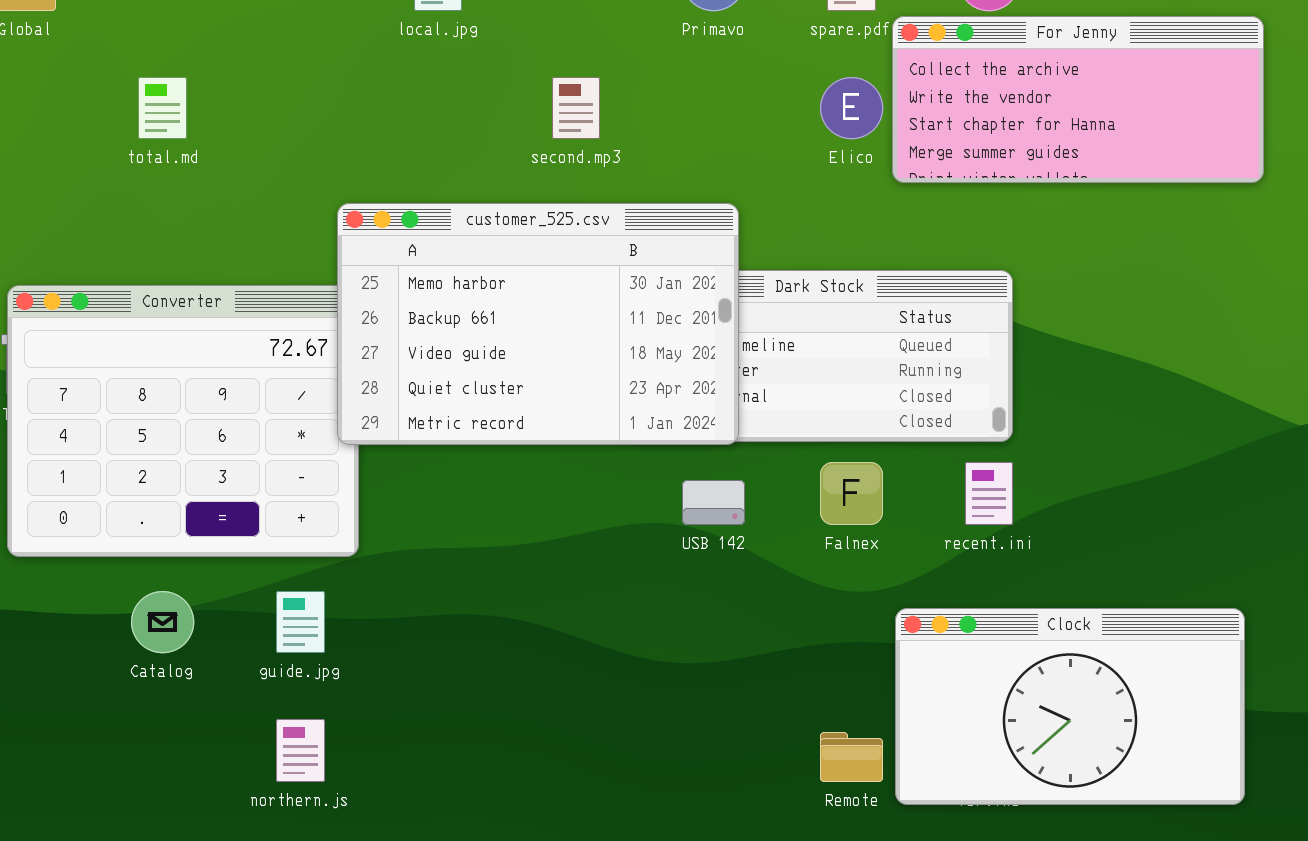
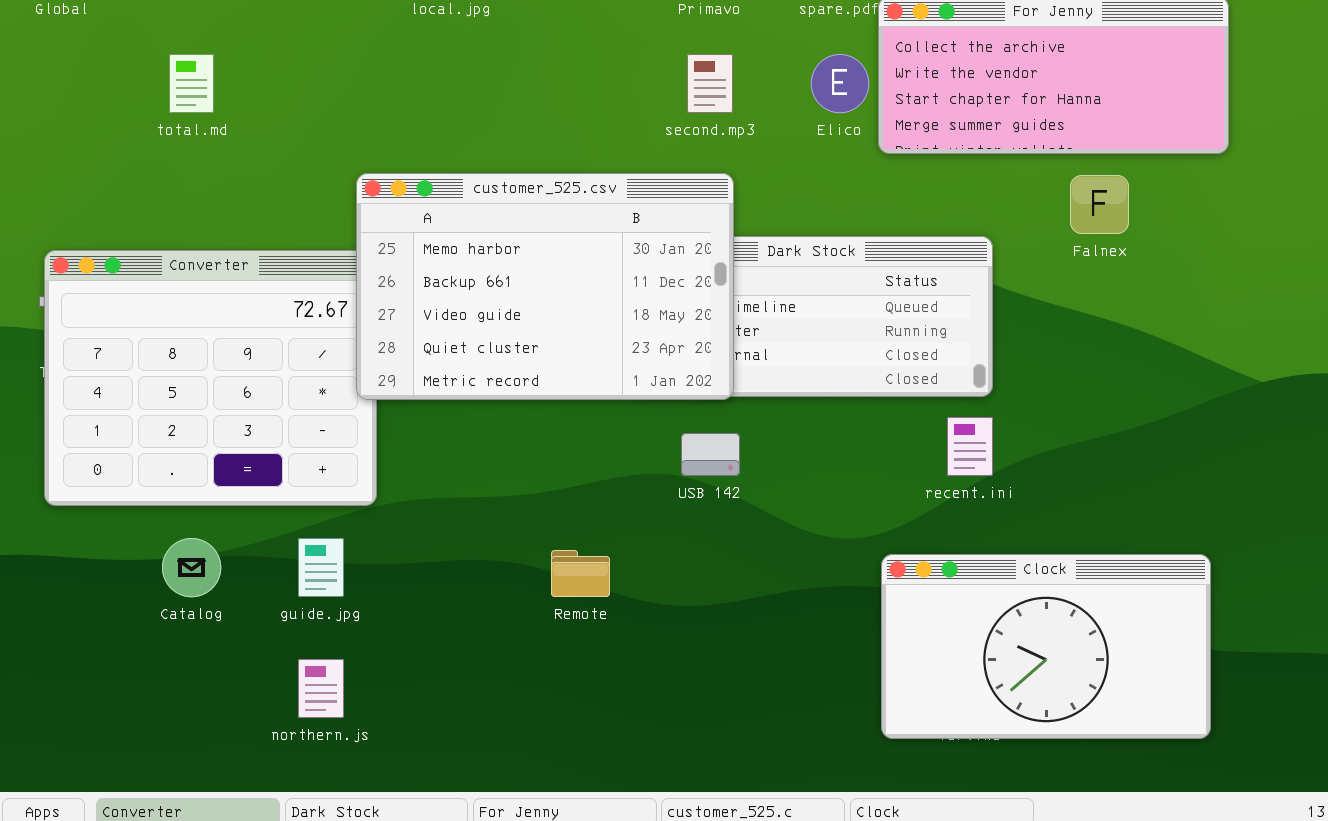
second.mp3: [552,77,600,139] -> [687,54,733,113], moved
Falnex: [820,462,883,525] -> [1070,175,1129,234], moved
Remote: [820,732,883,782] -> [551,550,610,597], moved

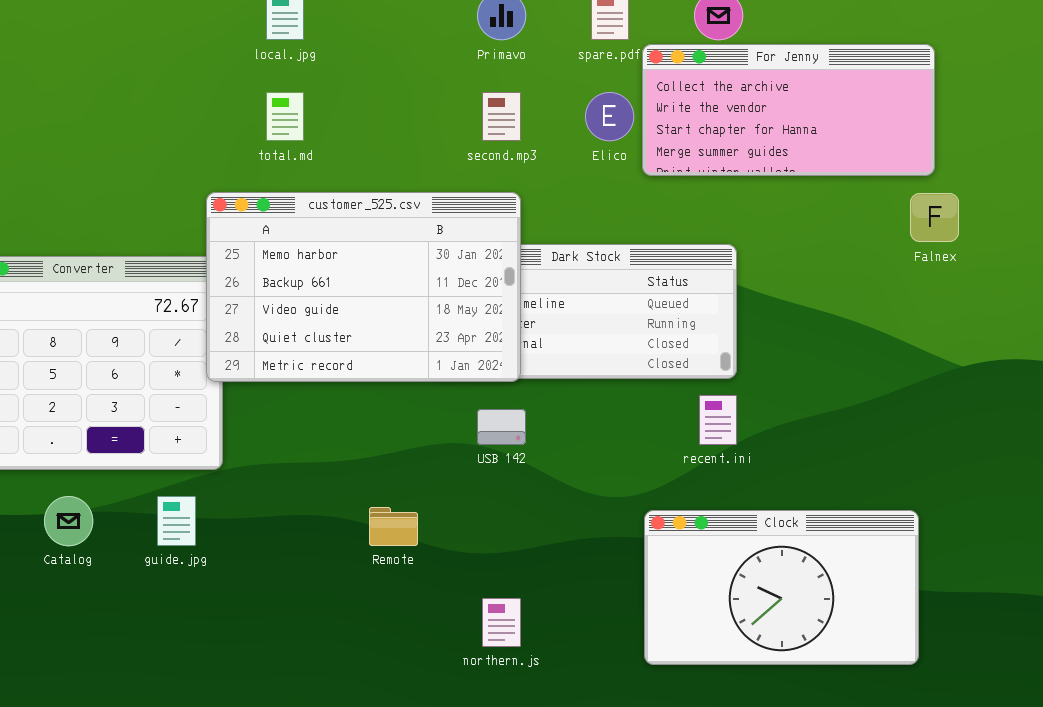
total.md: [169,54,214,113] -> [266,92,304,141], moved
Falnex: [1070,175,1129,234] -> [910,193,959,242], moved
northern.js: [298,659,344,718] -> [482,598,521,647], moved

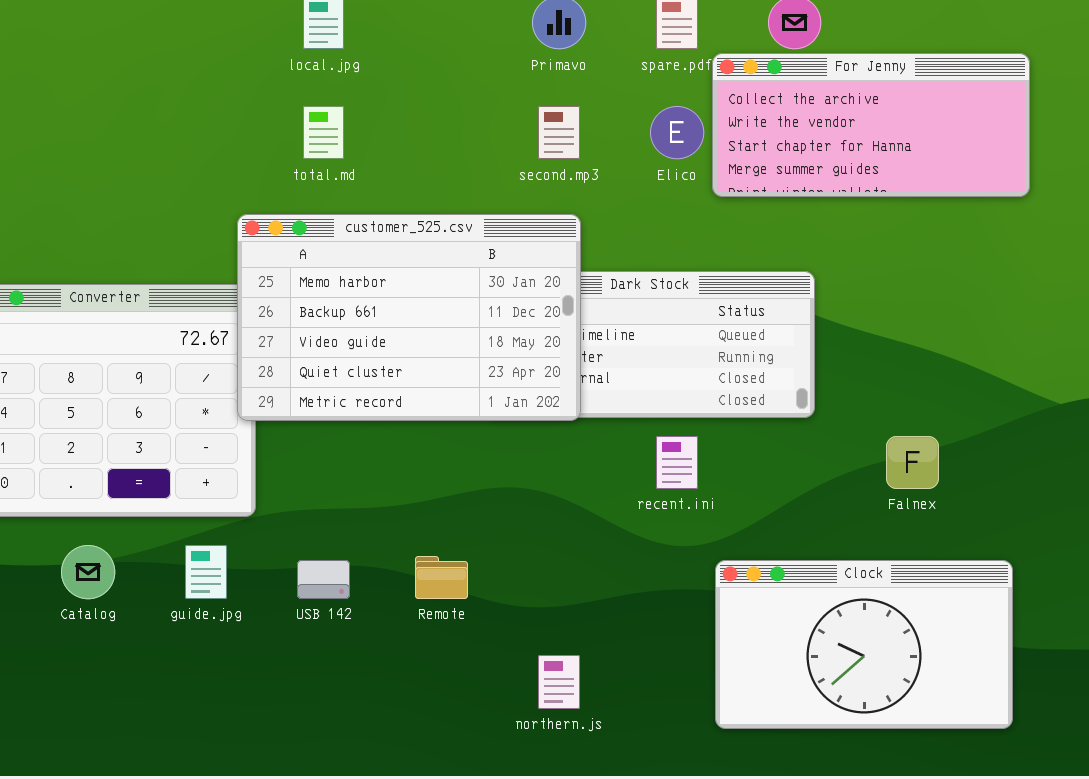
Falnex: [910,193,959,242] -> [886,436,939,489], moved
recent.ini: [699,395,737,445] -> [656,436,698,489], moved
USB 142: [477,409,526,445] -> [297,560,350,599], moved

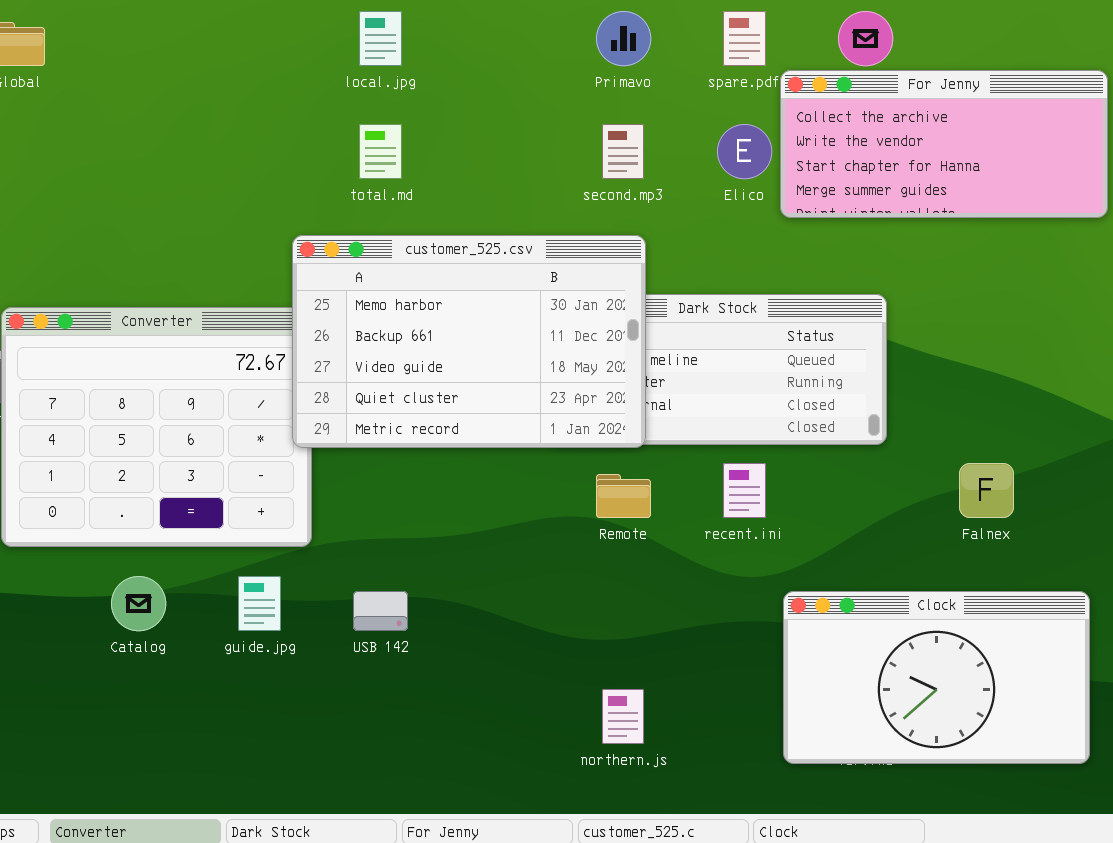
Remote: [415,556,468,599] -> [596,474,651,518], moved

